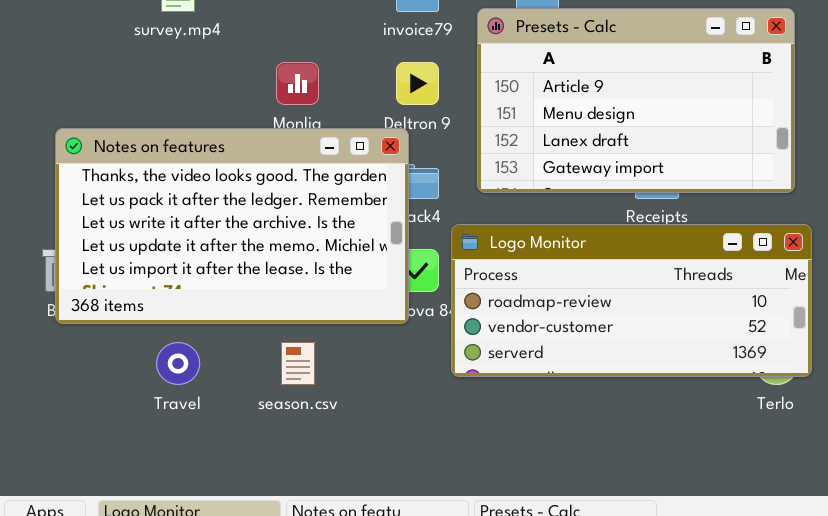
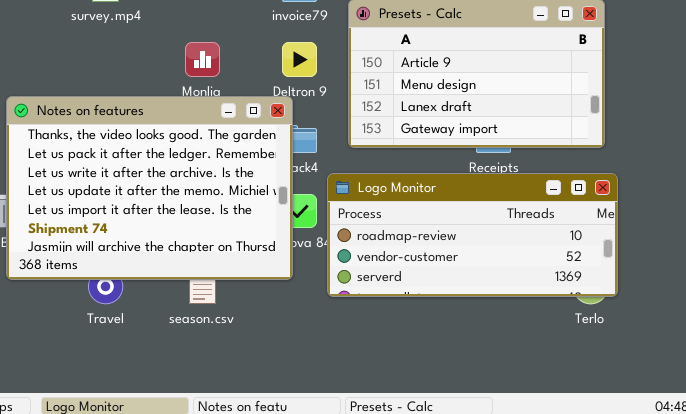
Notes on features: [55,128,409,324] -> [6,96,293,280], resized

